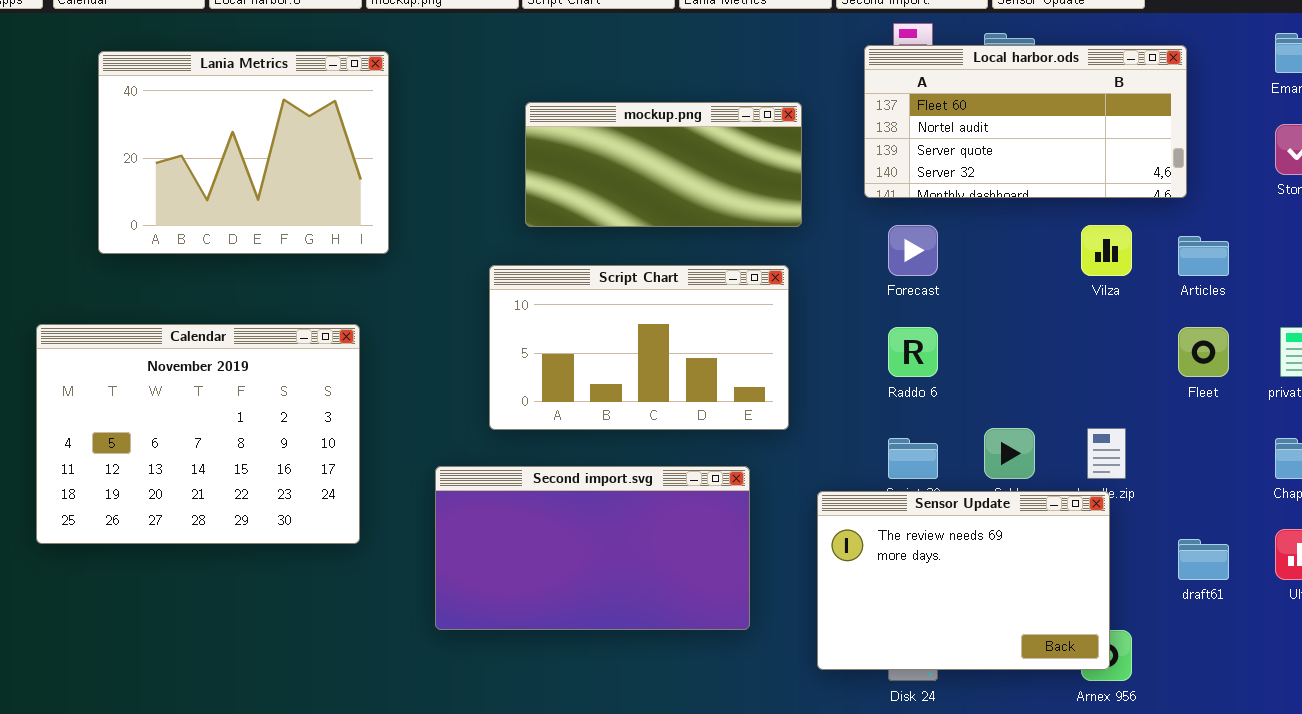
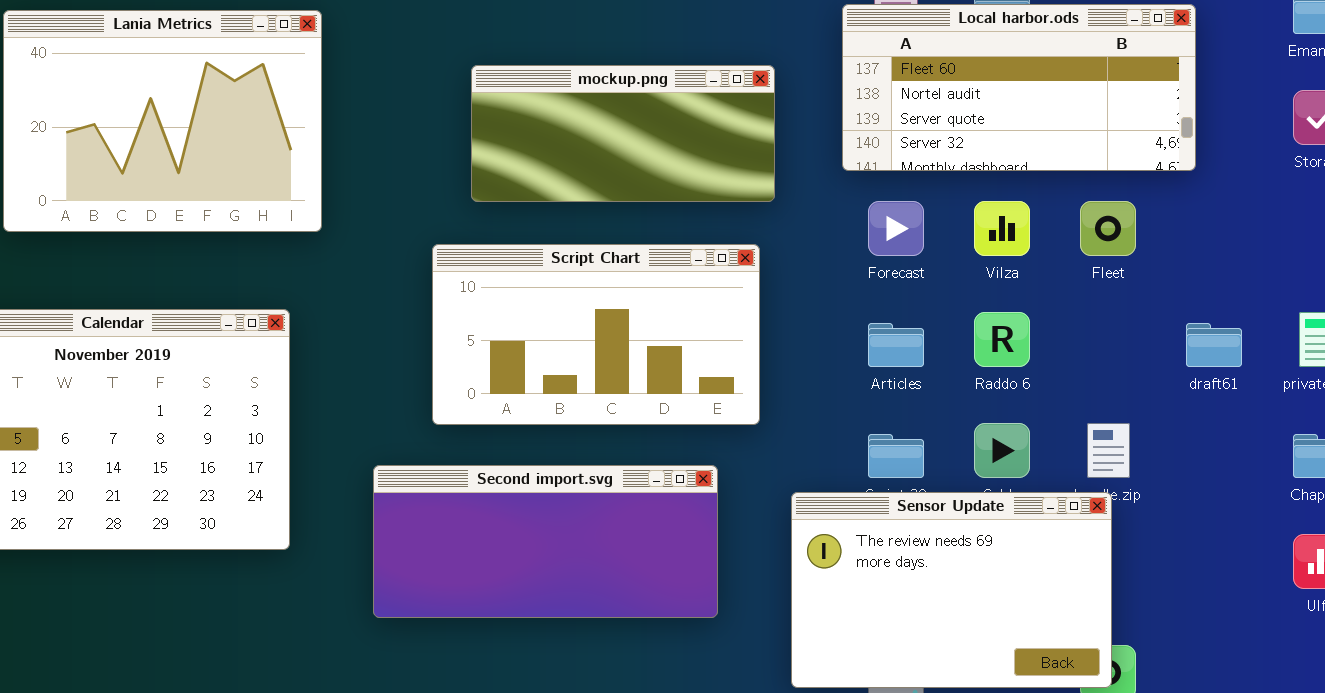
Vilza: [1081,225,1132,276] -> [974,201,1030,256], moved
Articles: [1178,236,1229,276] -> [868,323,924,367], moved
Raddo 6: [888,327,938,377] -> [974,312,1030,367], moved
Fleet: [1178,327,1229,377] -> [1080,201,1136,256], moved
Second import.svg: [435,466,750,630] -> [373,465,718,618], resized
draft61: [1178,539,1229,580] -> [1186,323,1242,367], moved

